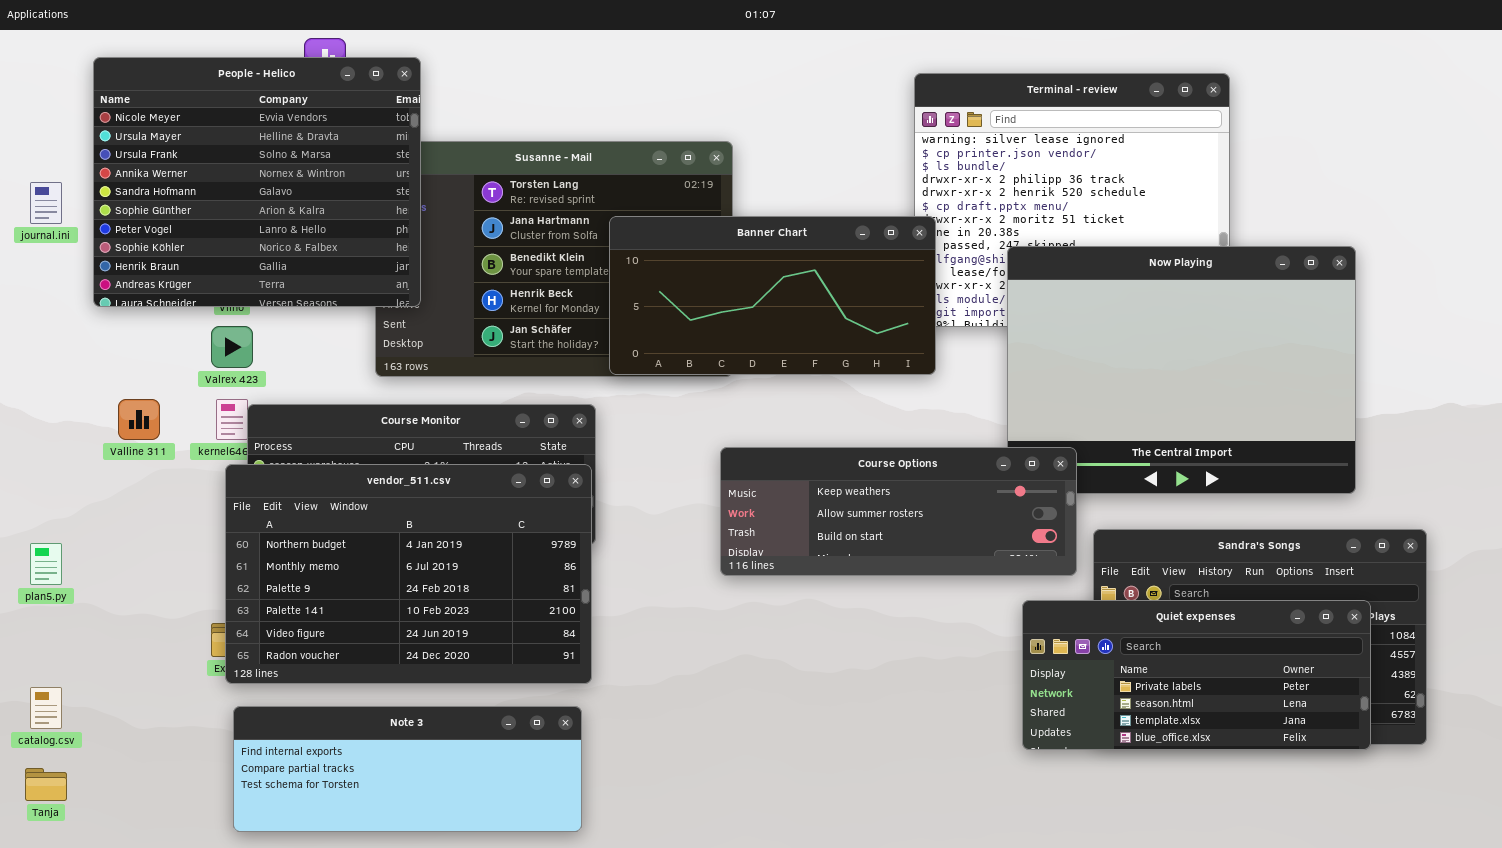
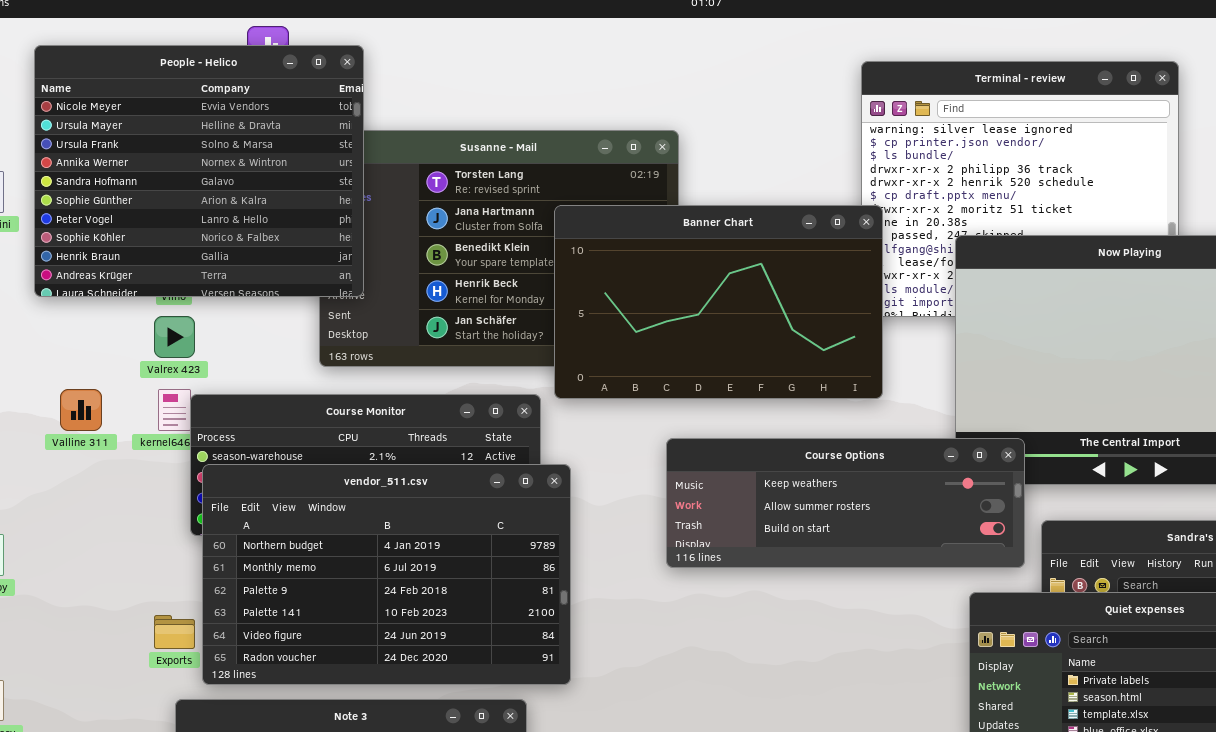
Banner Chart: [609,216,936,375] -> [554,205,883,399], resized
vendor_511.csv: [225,464,592,684] -> [202,464,571,685], moved

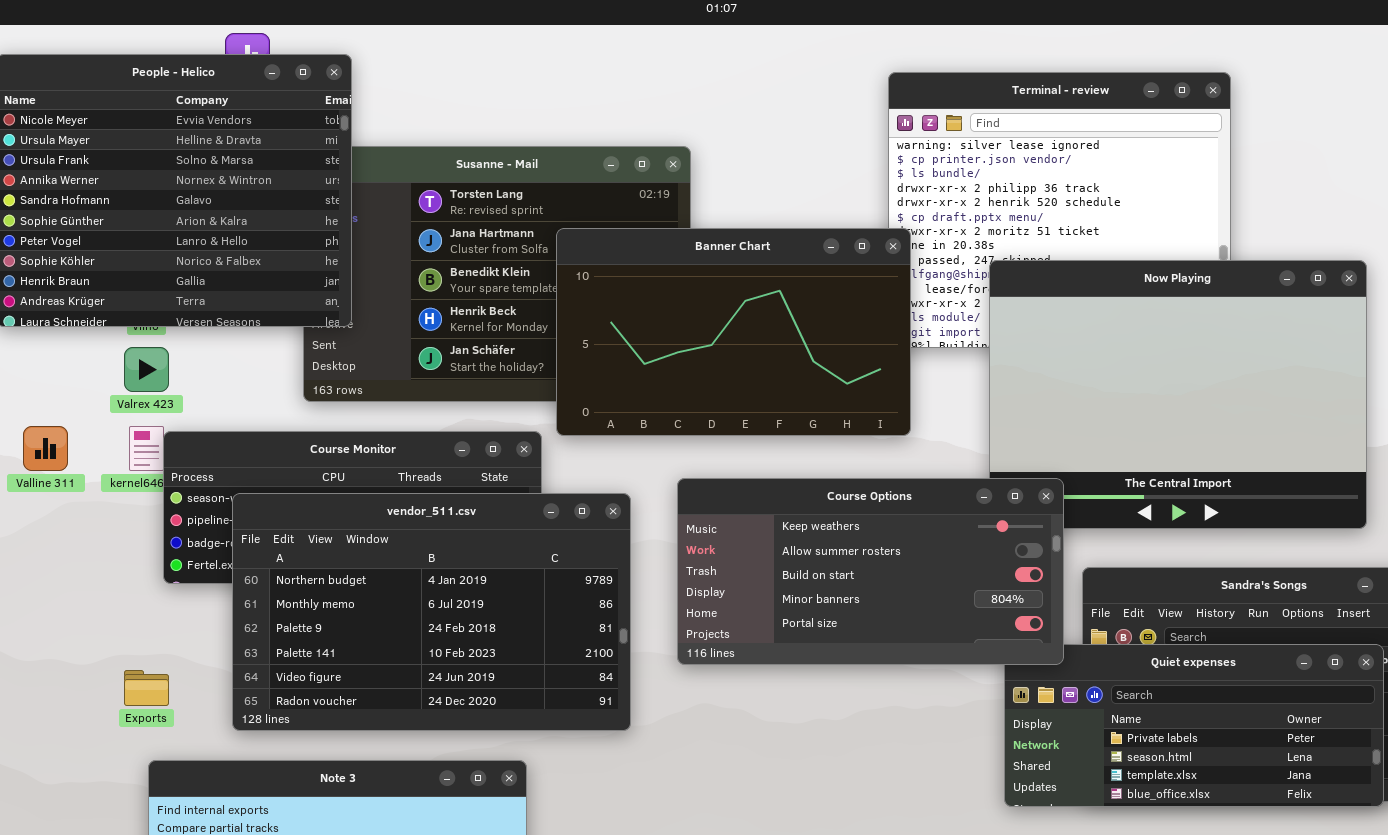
Course Options: [666,438,1025,568] -> [677,478,1064,665], resized
vendor_511.csv: [202,464,571,685] -> [232,493,631,731], moved

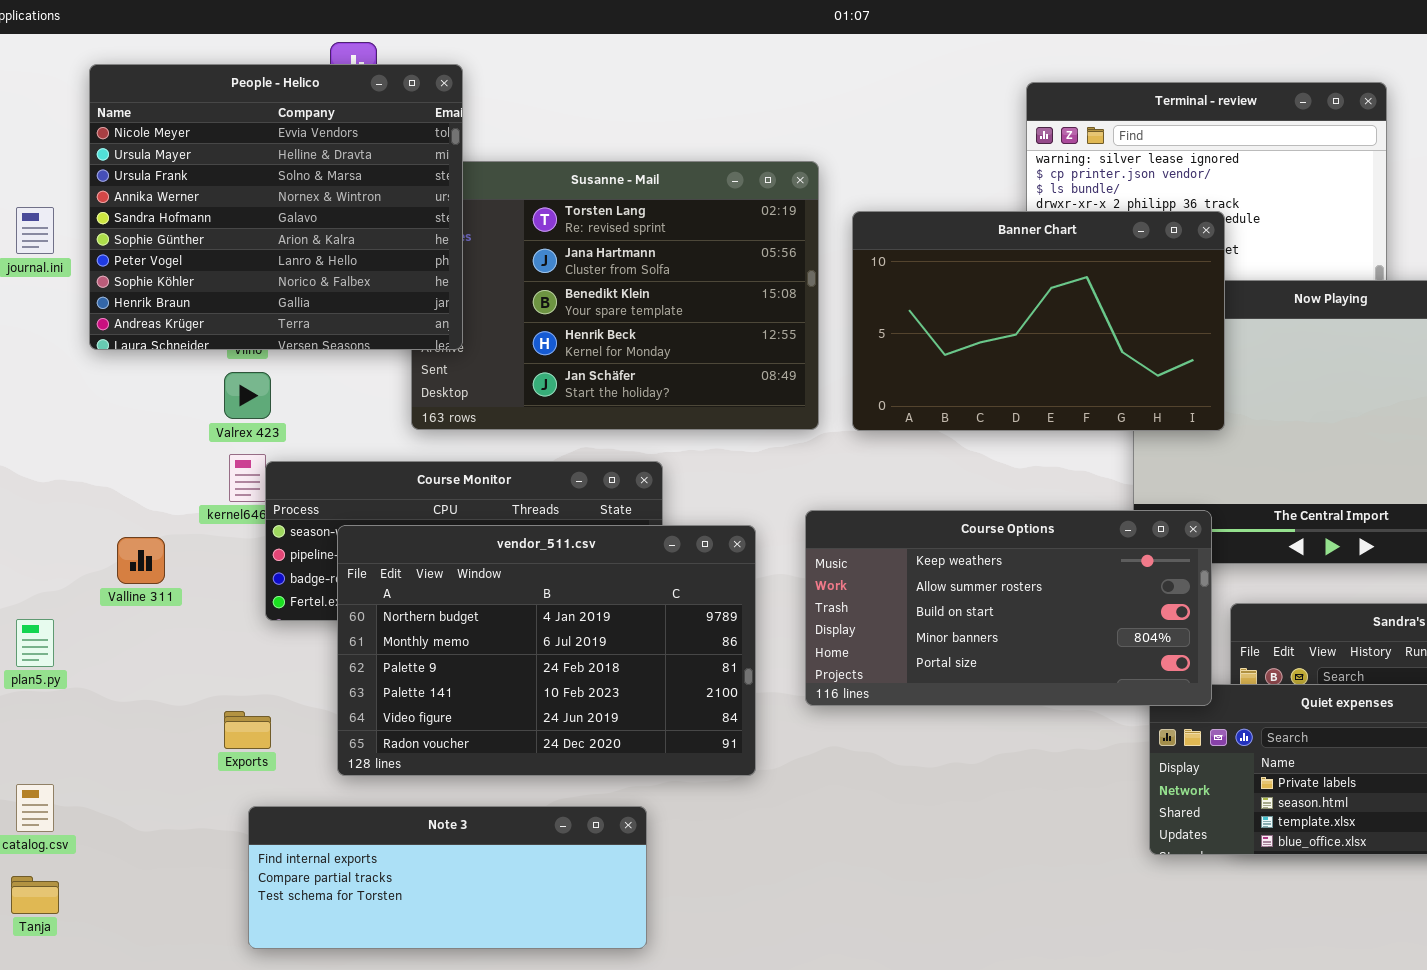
Banner Chart: [556,228,911,436] -> [852,211,1225,431], moved
Valline 311: [23,426,68,471] -> [117,537,165,584], moved

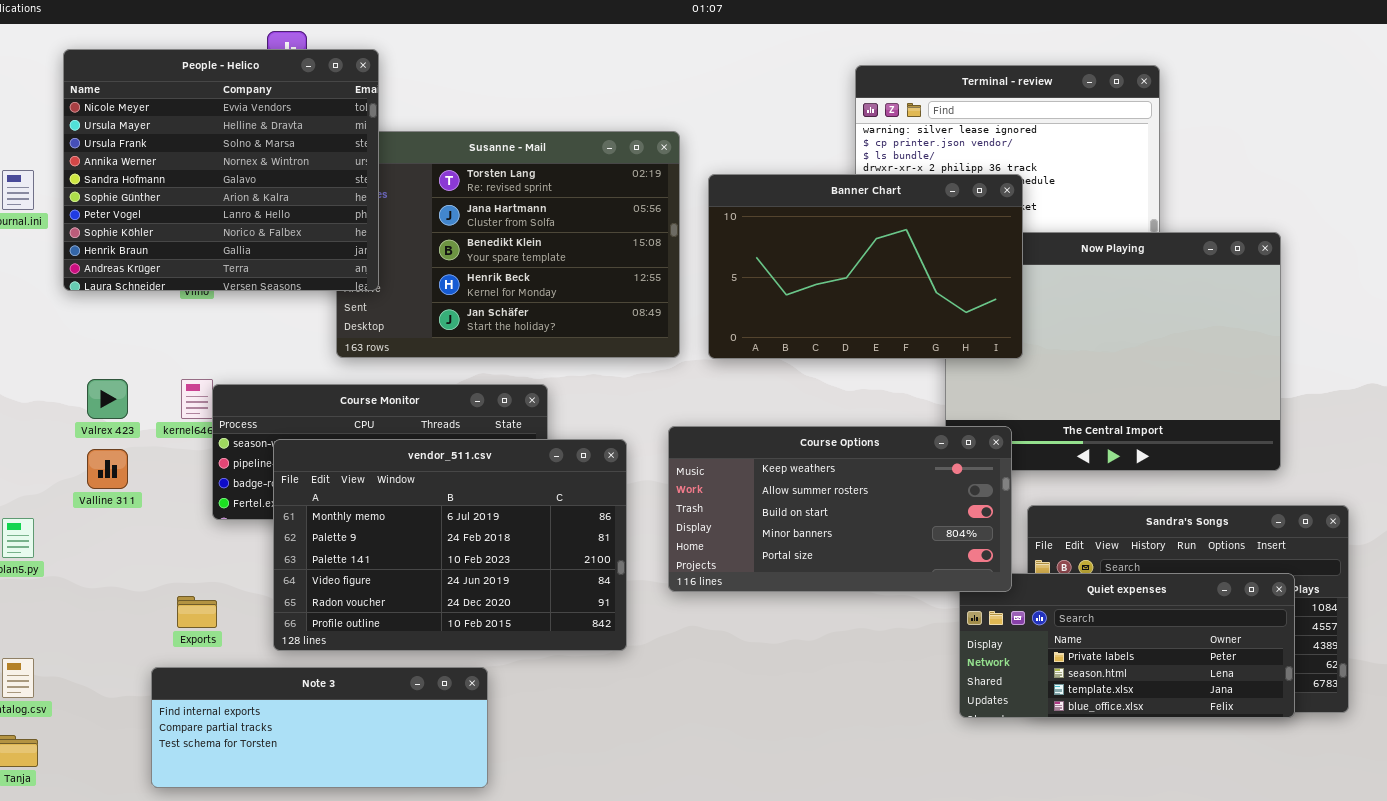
Valrex 423: [224,372,271,419] -> [87,379,128,419], moved
vendor_511.csv: [337,525,756,776] -> [273,439,627,651], scrolled down 1 row
Note 3: [248,806,647,949] -> [151,667,488,788], moved

